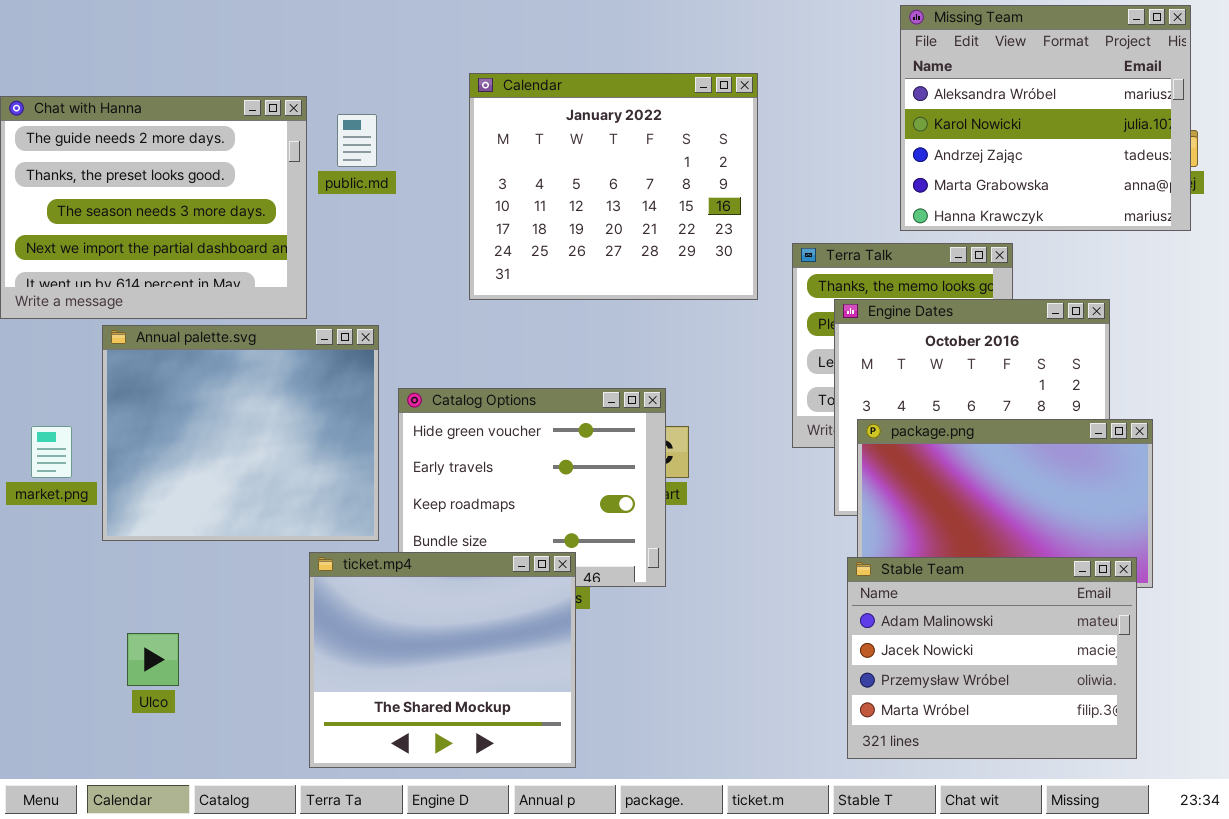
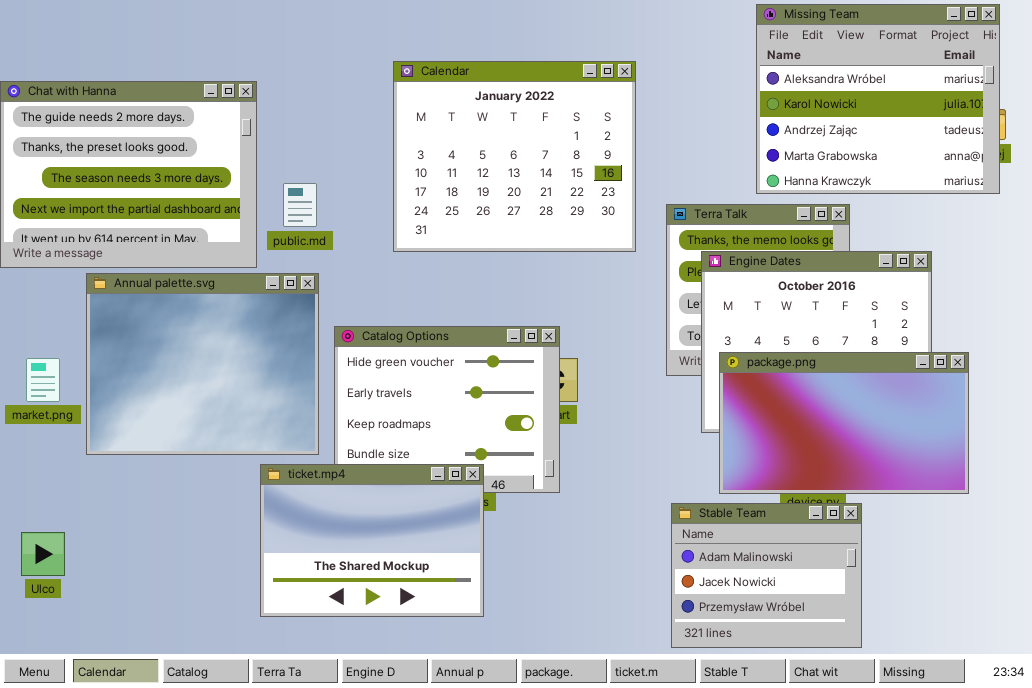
public.md: [337,114,377,167] -> [283,183,317,227], moved
ticket.mp4: [309,552,576,768] -> [260,464,484,617], resized
Stable Team: [847,557,1137,759] -> [671,503,862,648], moved, resized
Ulco: [127,633,179,686] -> [21,532,65,576], moved

